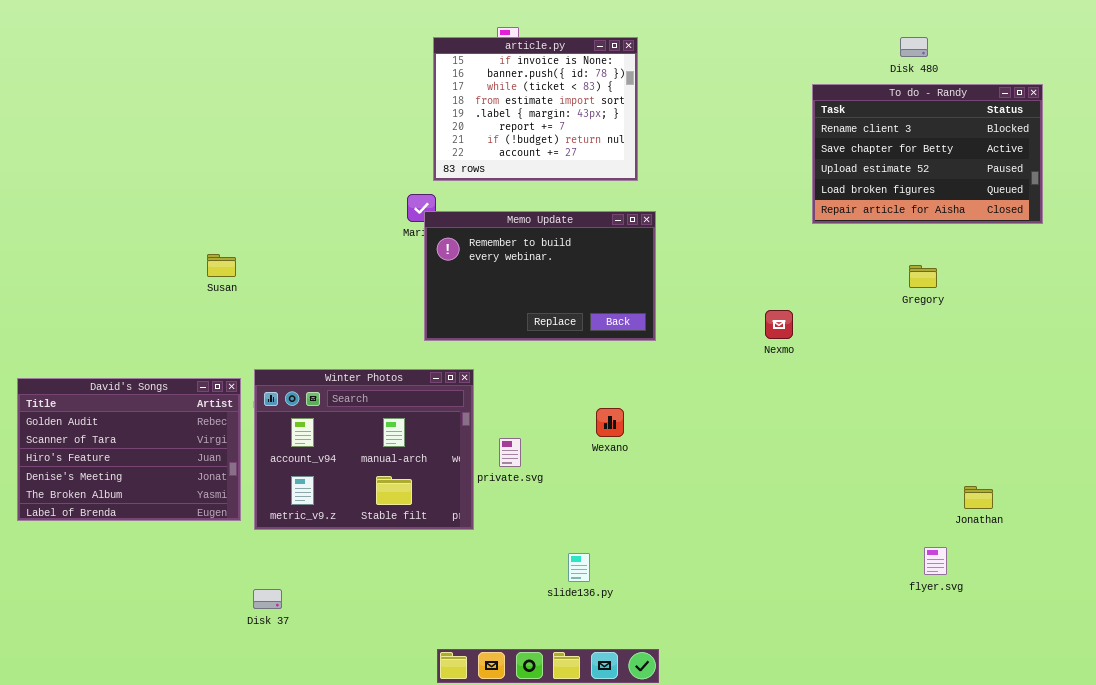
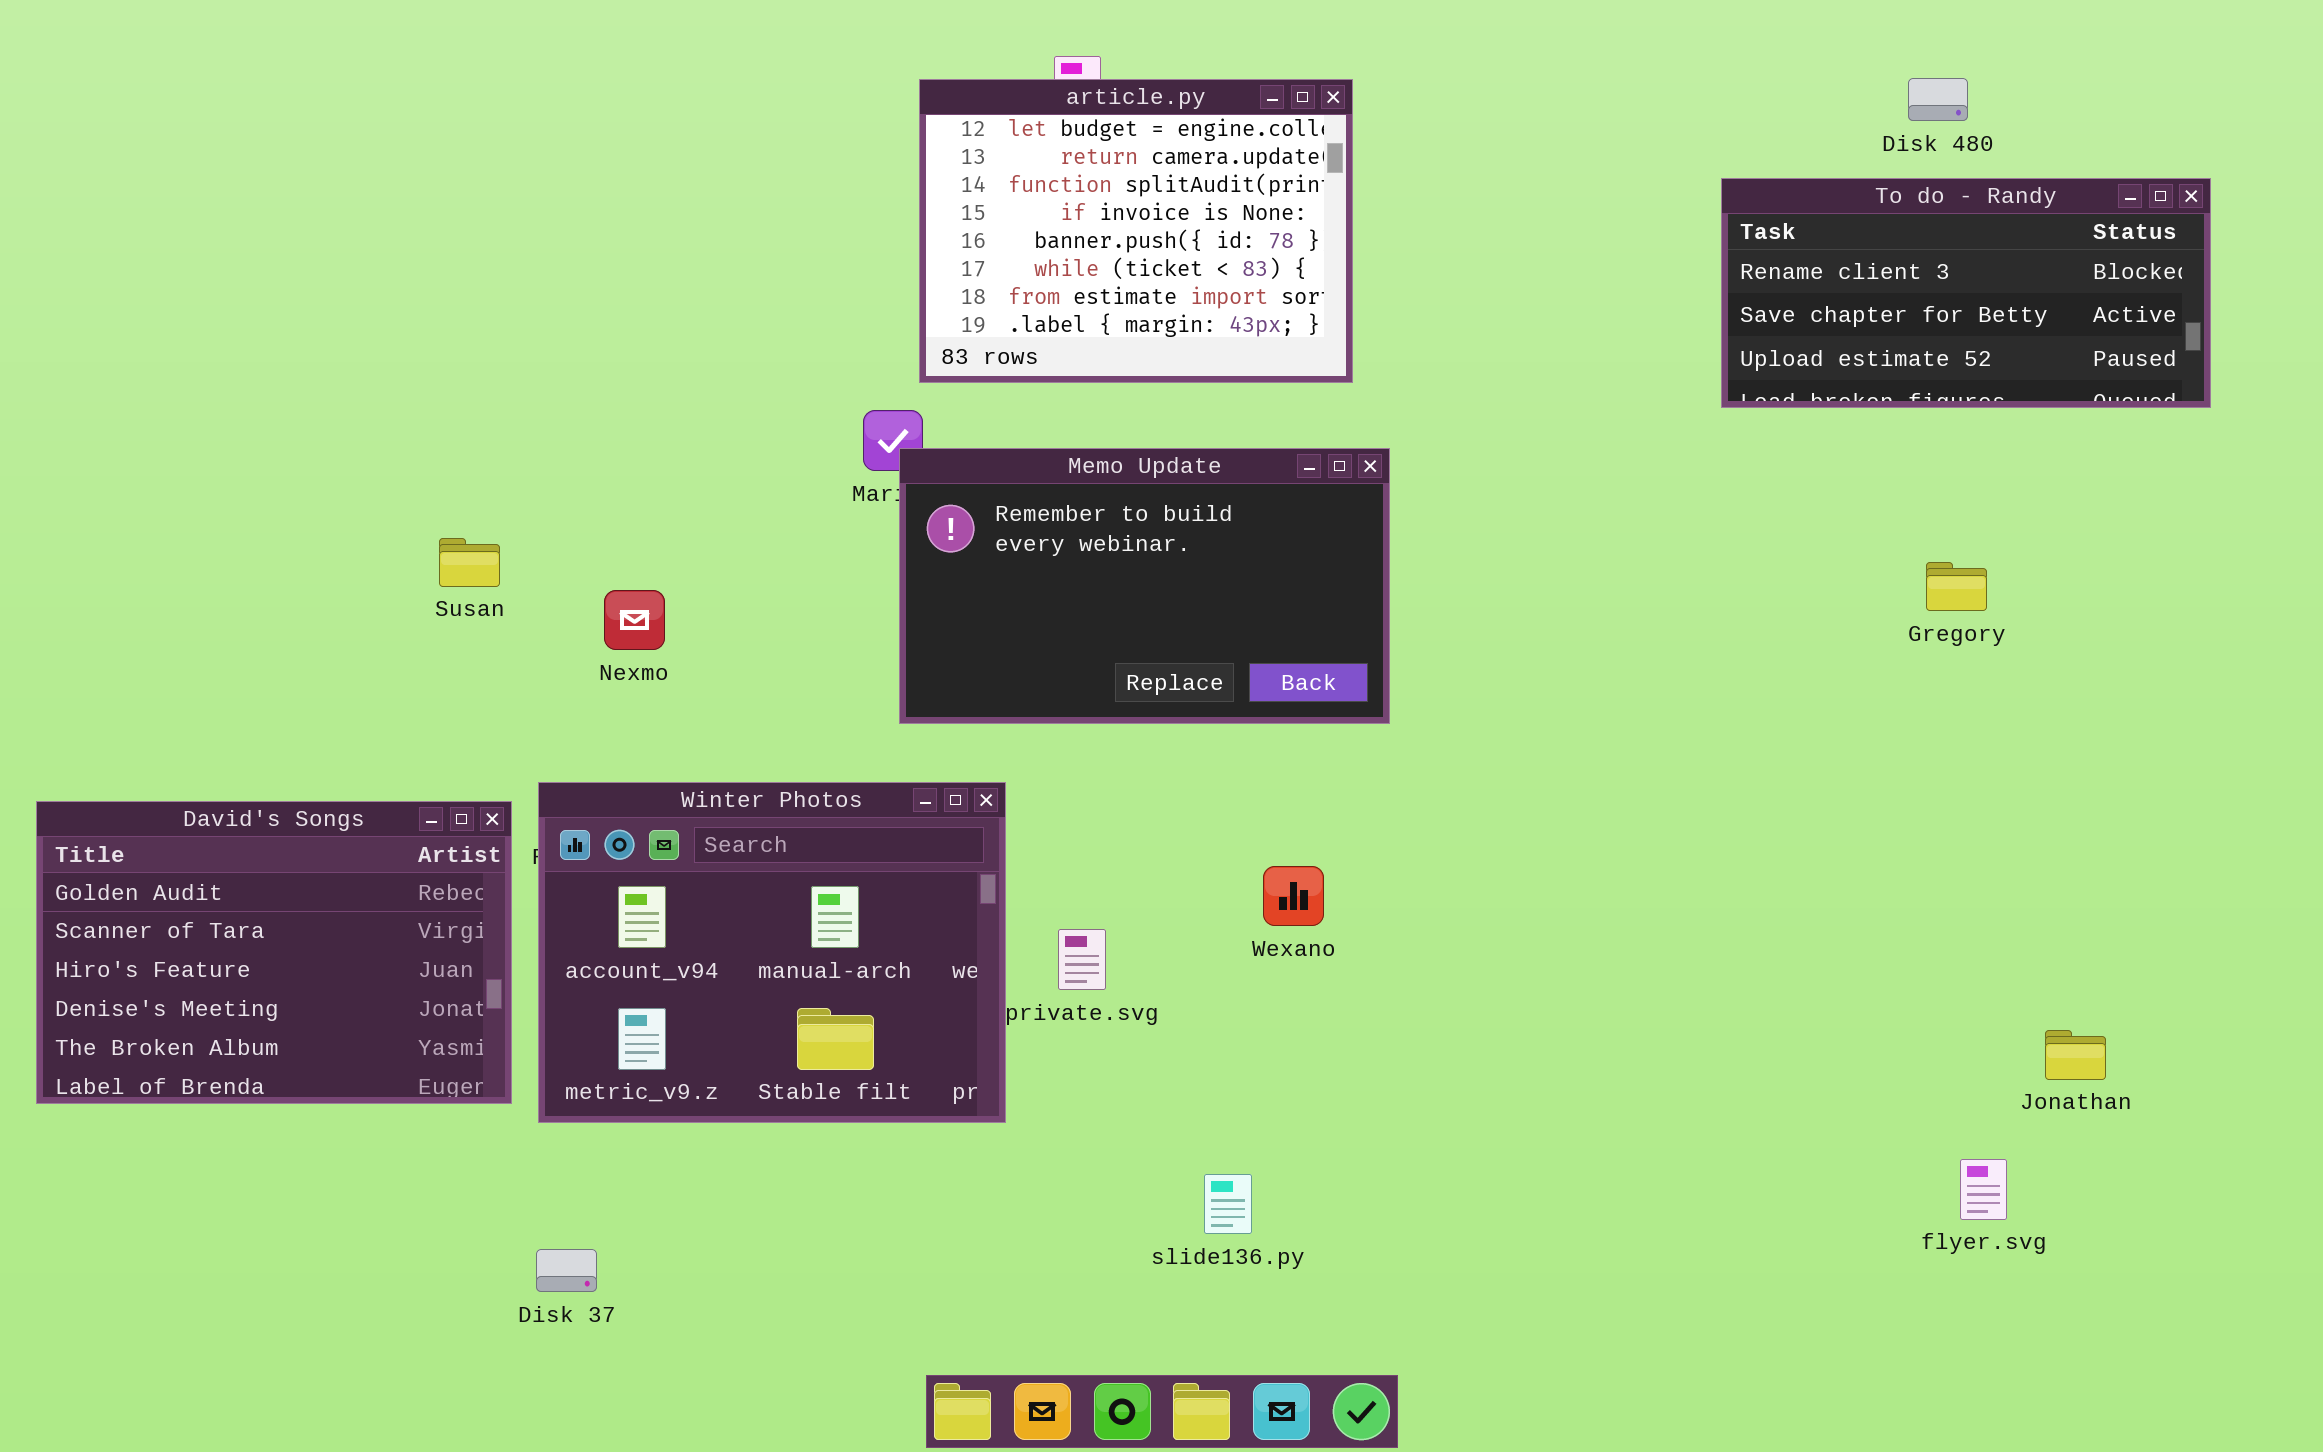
article.py: [433,37,638,181] -> [919,79,1353,383], scrolled up 3 rows
To do - Randy: [812,84,1043,224] -> [1721,178,2211,408], resized
Nexmo: [765,310,793,339] -> [604,590,665,650], moved

